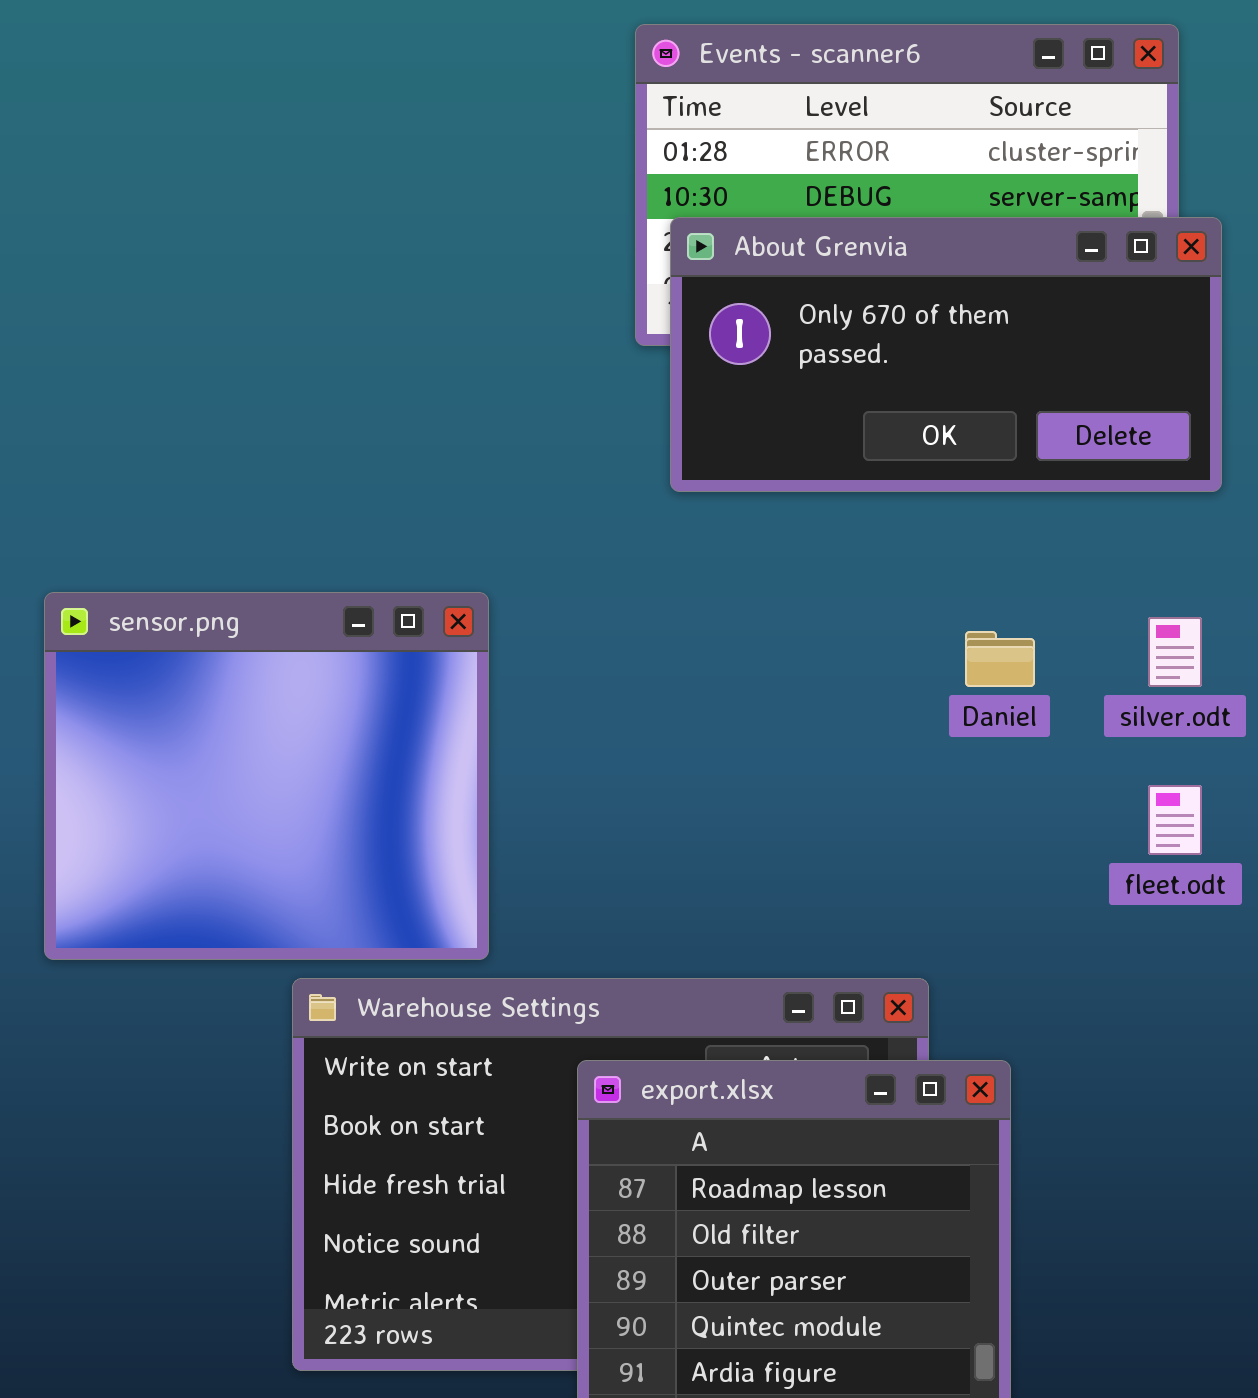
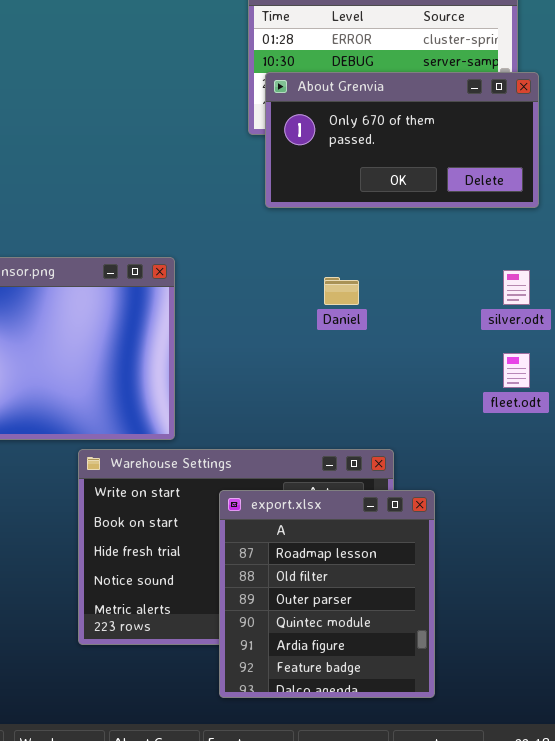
Daniel: [965,631,1035,687] -> [324,277,359,305], moved

